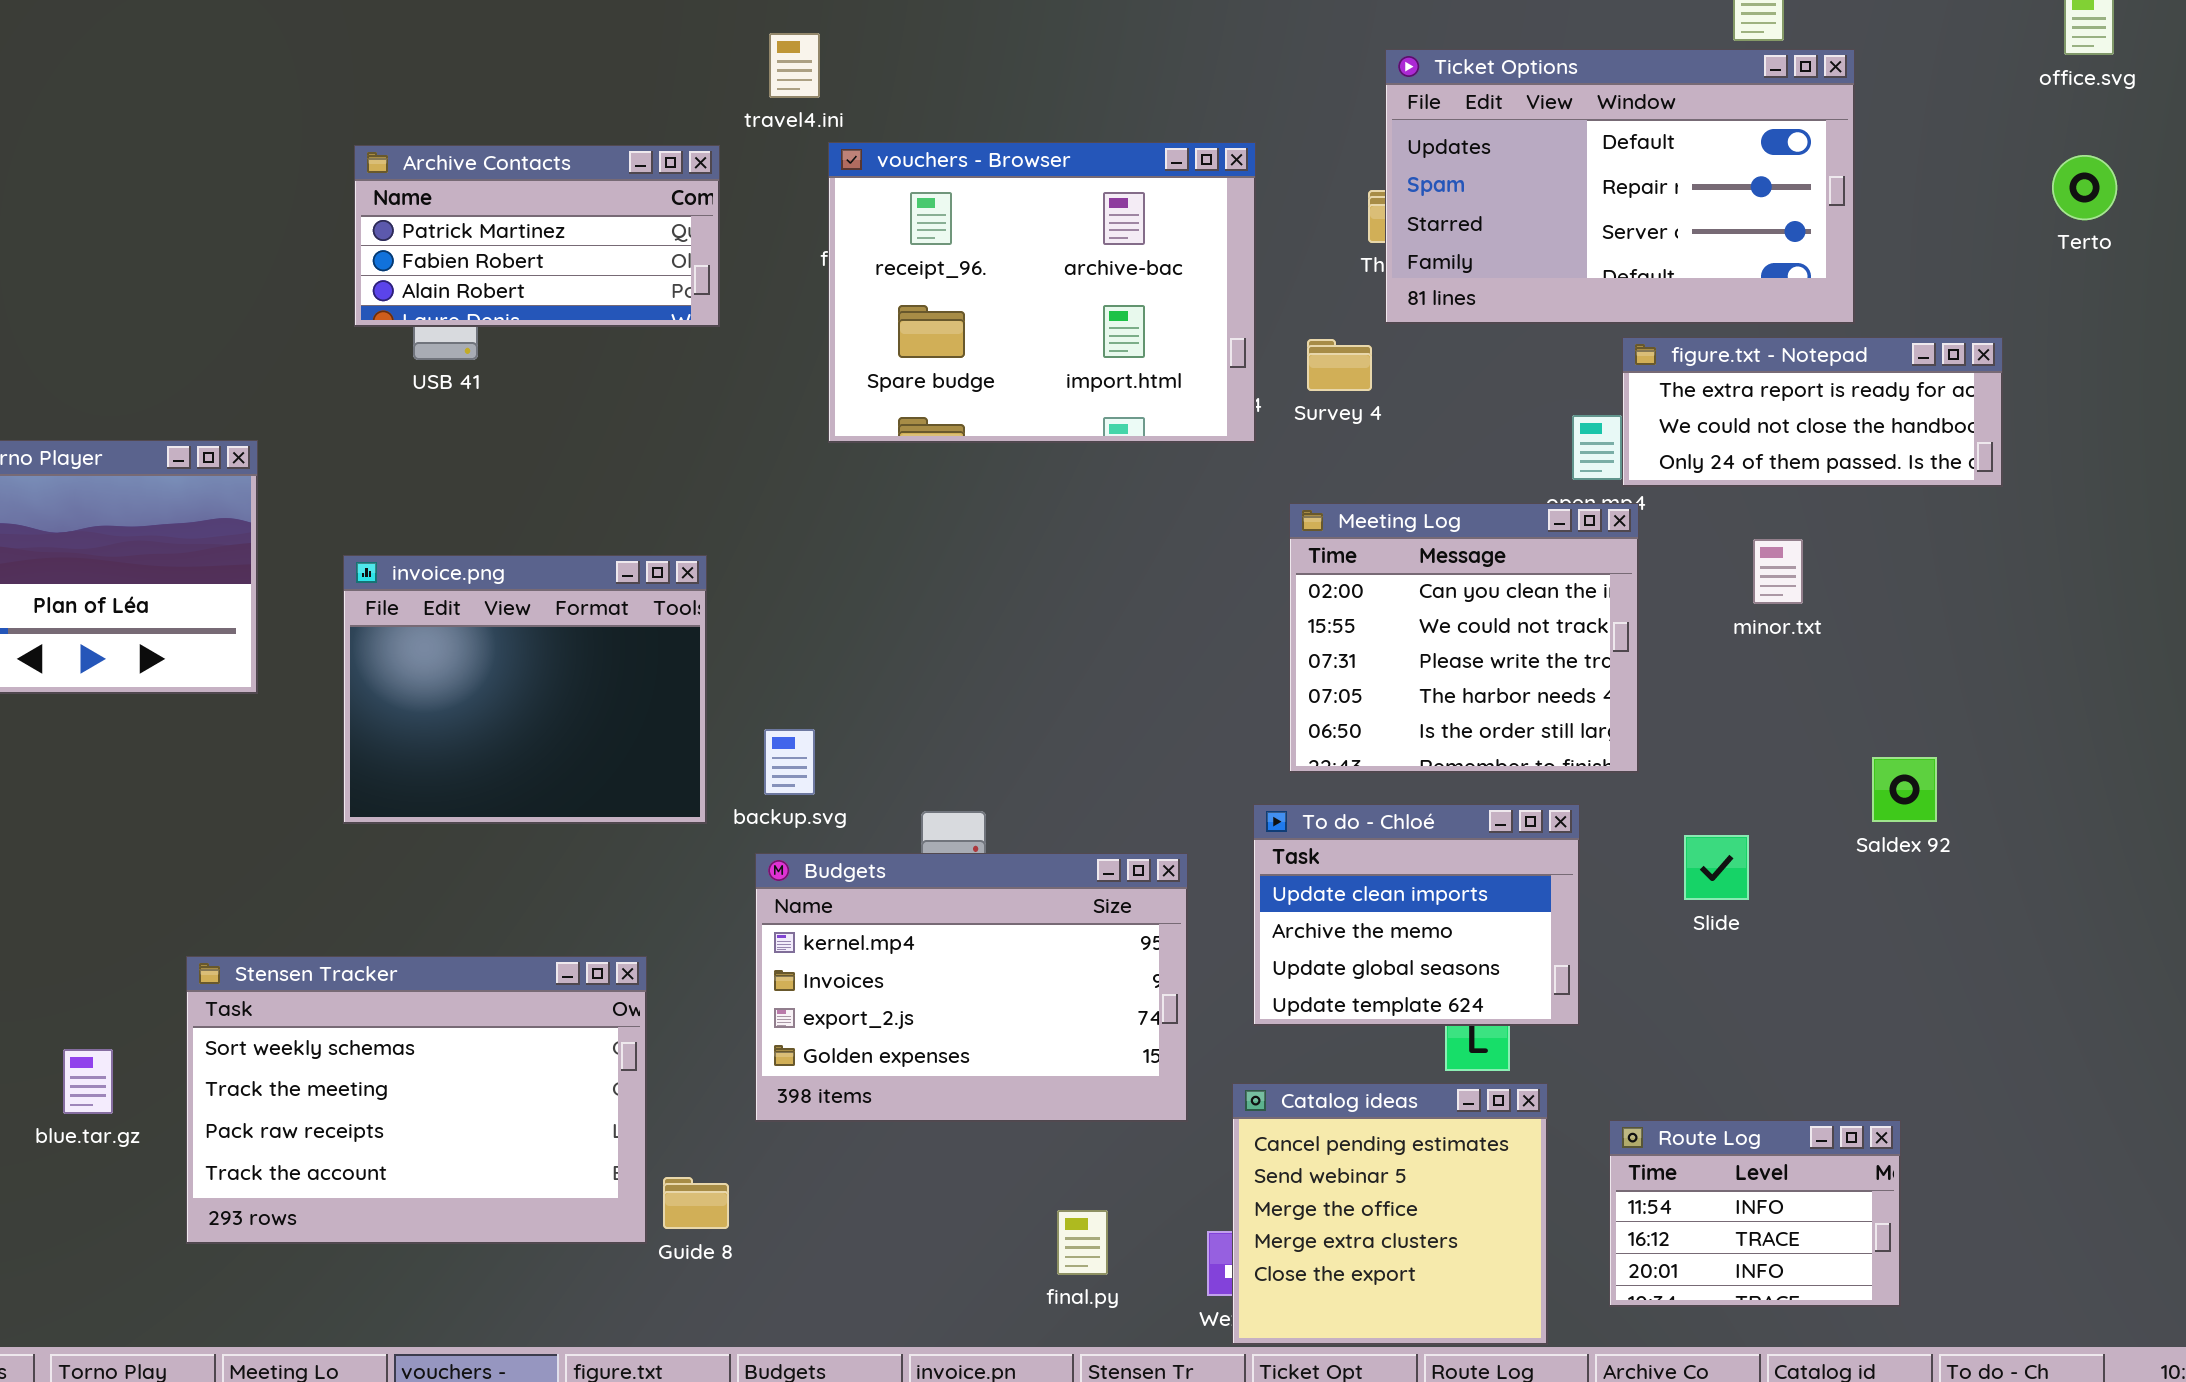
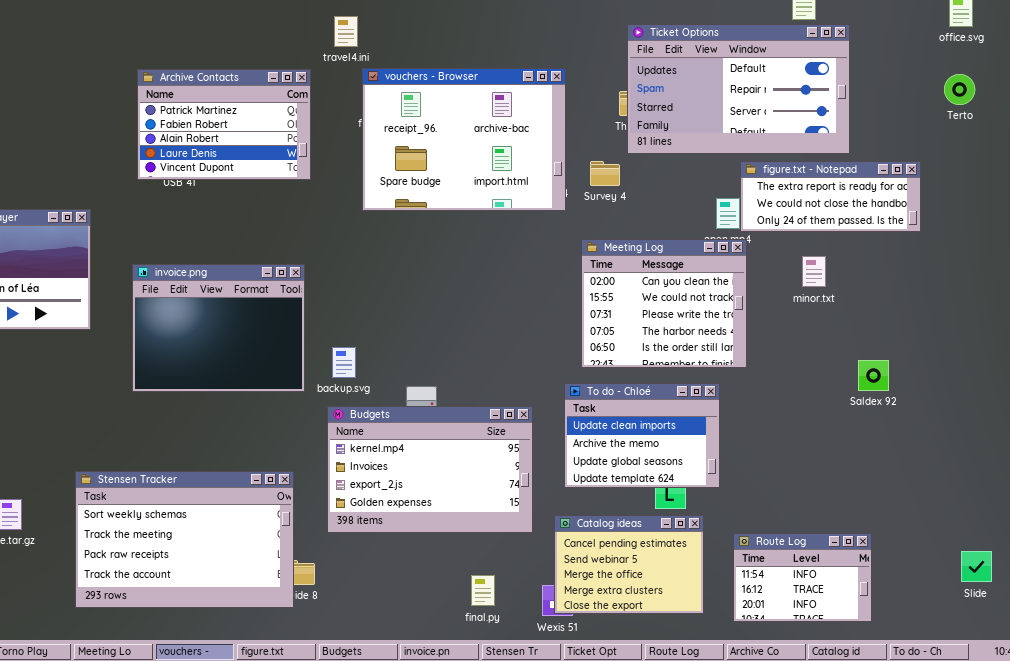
Archive Contacts: [354,145,720,327] -> [137,69,311,180], resized
Slide: [1684,835,1749,900] -> [961,551,992,582], moved
Stensen Tracker: [186,956,647,1244] -> [75,471,294,608], moved
Catalog ideas: [1232,1083,1548,1345] -> [554,515,704,614], resized

